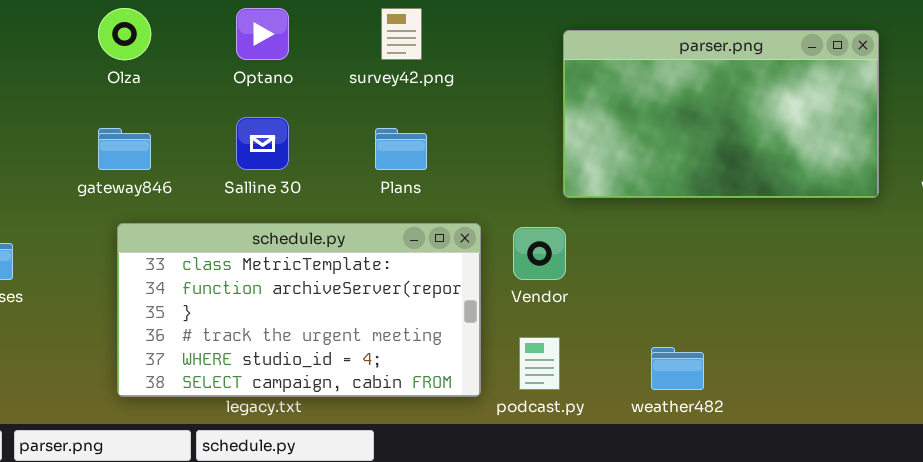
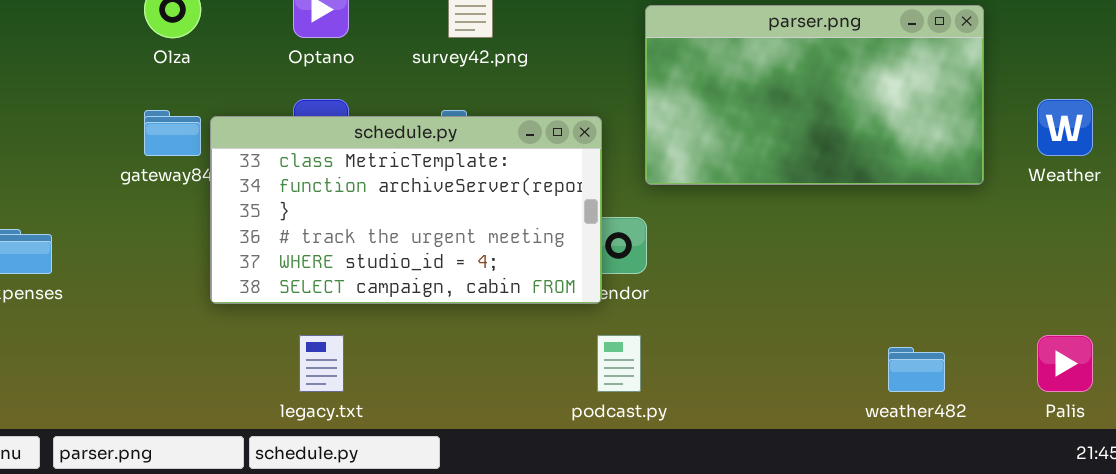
schedule.py: [117,223,481,397] -> [210,116,602,304], moved
weather482: [651,347,704,390] -> [888,347,945,392], moved

